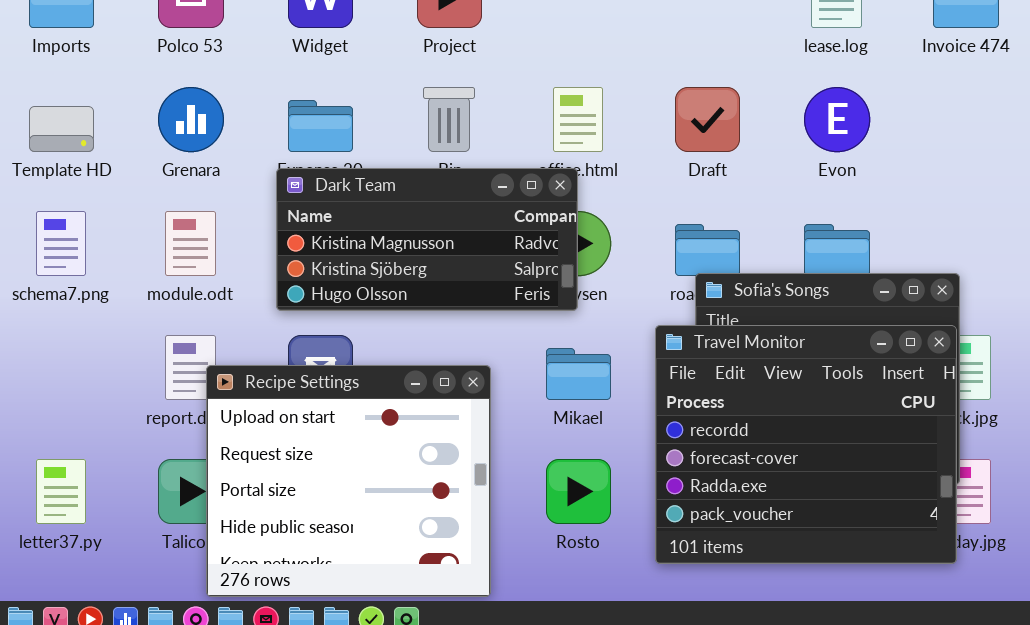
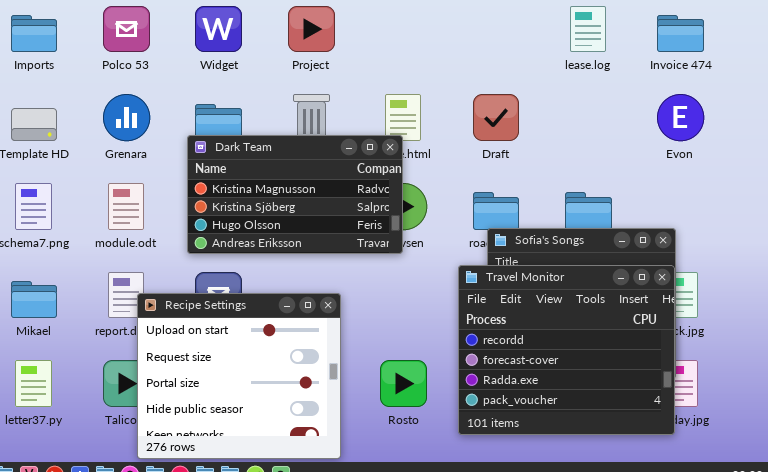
Evon: [804,87,870,152] -> [657,94,704,141], moved
Dark Team: [276,168,578,311] -> [187,135,403,254], resized
Mikael: [546,348,611,400] -> [11,281,57,318], moved

